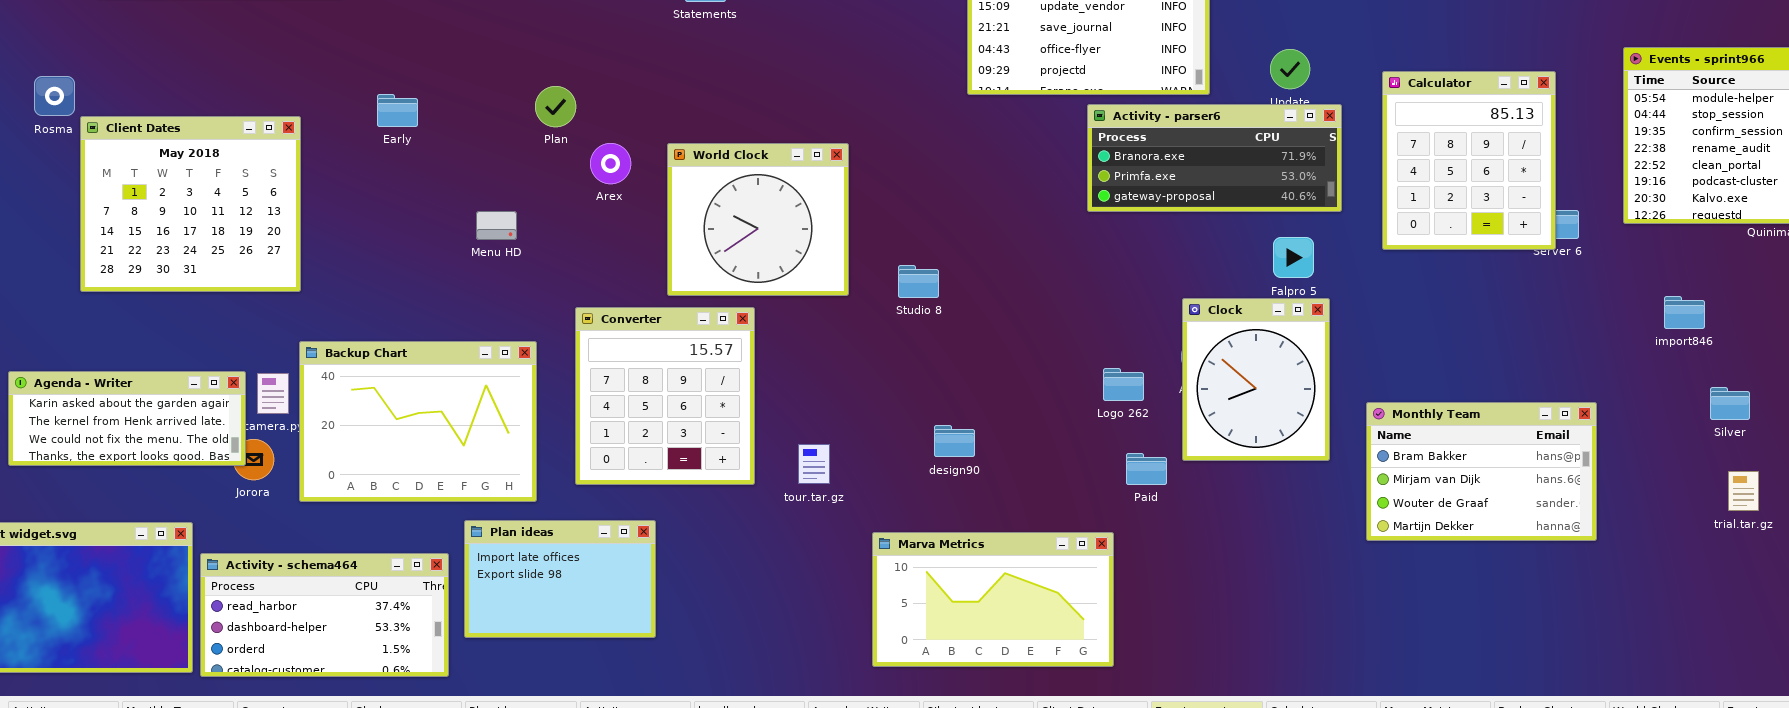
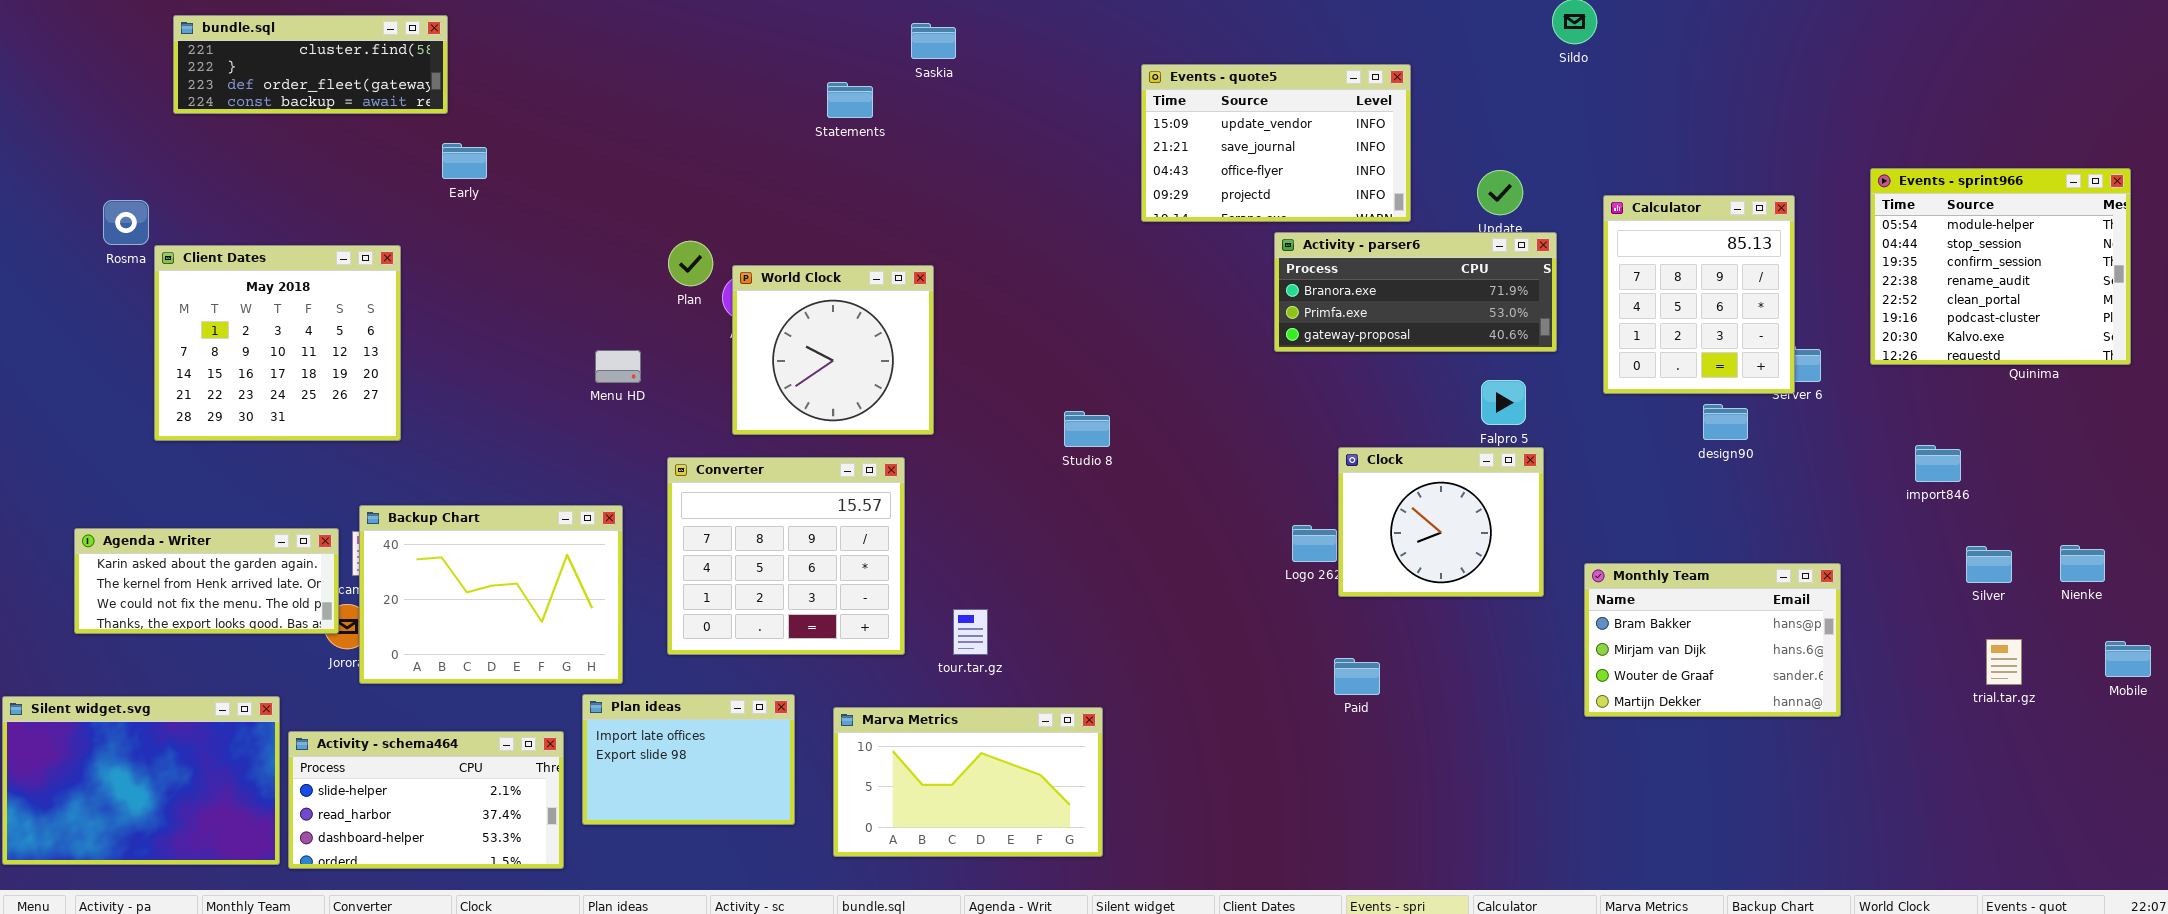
Plan: [535,86,576,127] -> [668,241,713,286], moved
Early: [377,94,418,127] -> [442,143,487,179], moved
World Clock: [667,143,849,296] -> [732,265,934,435], moved
Clock: [1182,298,1330,461] -> [1338,447,1544,597], resized
Converter: [575,307,755,485] -> [667,457,905,655], resized
Backup Chart: [299,341,537,502] -> [359,505,623,684], moved
design90: [934,425,975,457] -> [1703,404,1748,440], moved
Paid: [1126,453,1167,485] -> [1334,658,1380,695], moved
Marva Metrics: [872,532,1114,667] -> [833,707,1103,857], moved
Activity - schema464: [200,553,449,677] -> [288,731,564,869], scrolled up 1 row

